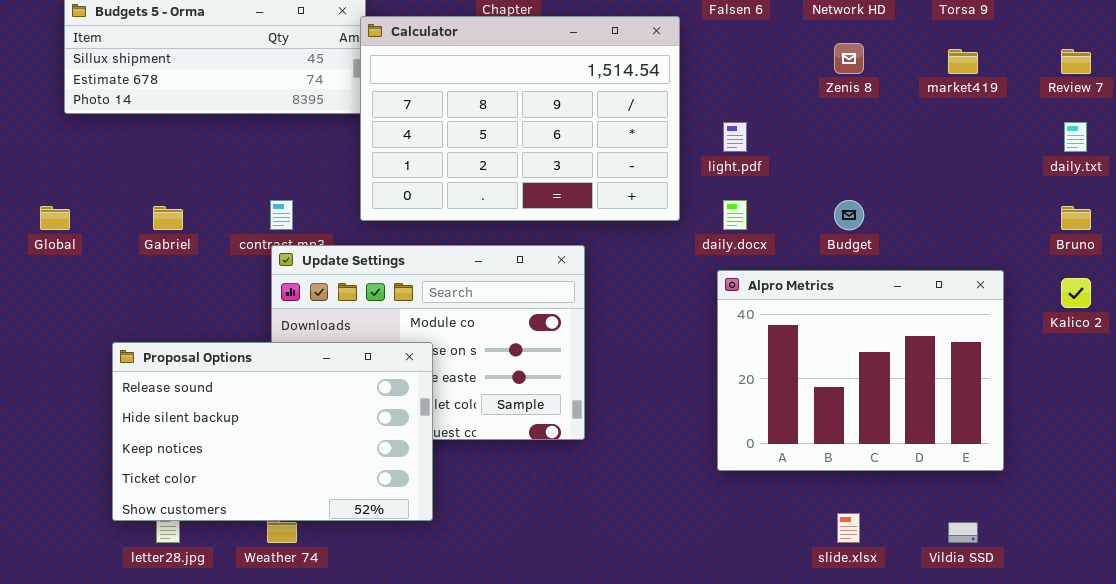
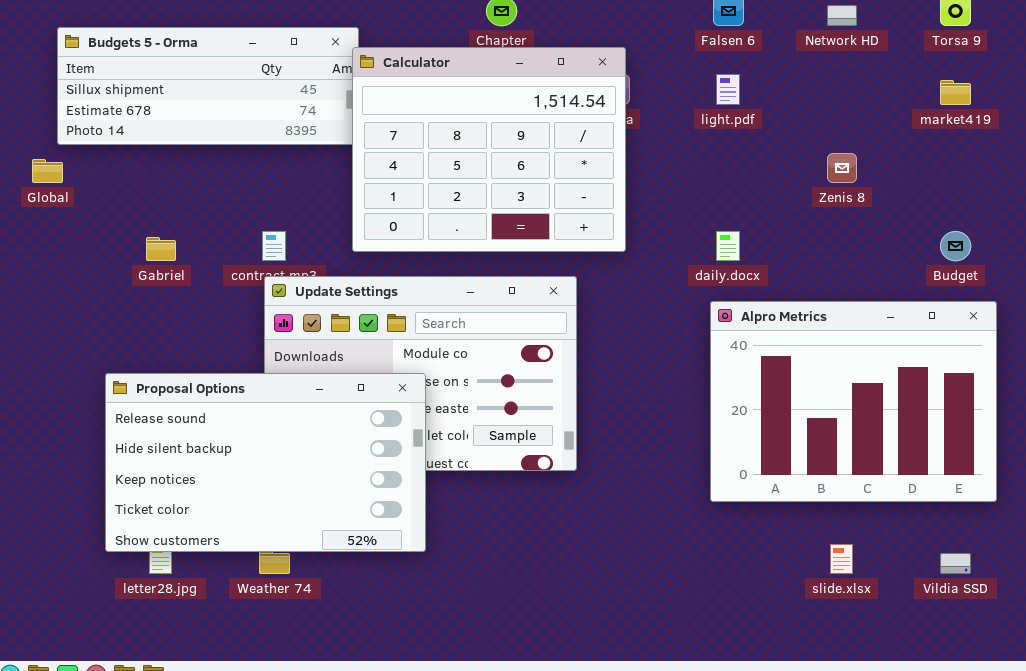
Calculator: [360,16,680,221] -> [352,47,626,252], resized
Zenis 8: [834,43,864,74] -> [827,153,857,183], moved
light.pdf: [723,122,747,152] -> [716,74,740,105], moved
Budget: [834,200,864,230] -> [940,231,971,261], moved
Global: [40,206,70,230] -> [32,159,63,183], moved

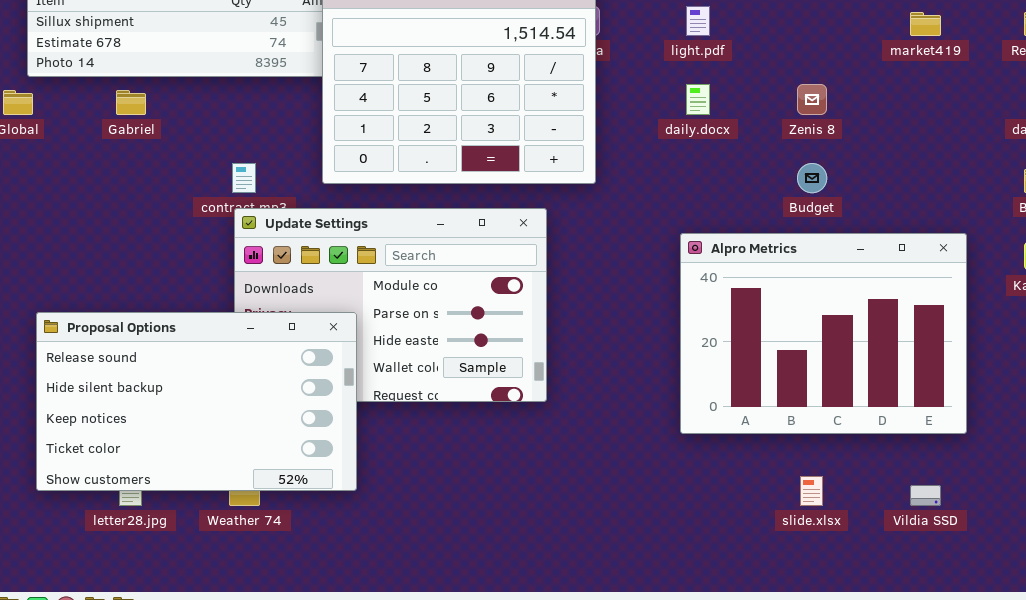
daily.docx: [716,231,740,261] -> [686,84,710,115], moved
Budget: [940,231,971,261] -> [797,163,827,193], moved
Gabriel: [146,237,176,261] -> [116,90,146,115], moved
Proposal Options: [105,373,426,552] -> [36,312,357,491], moved

